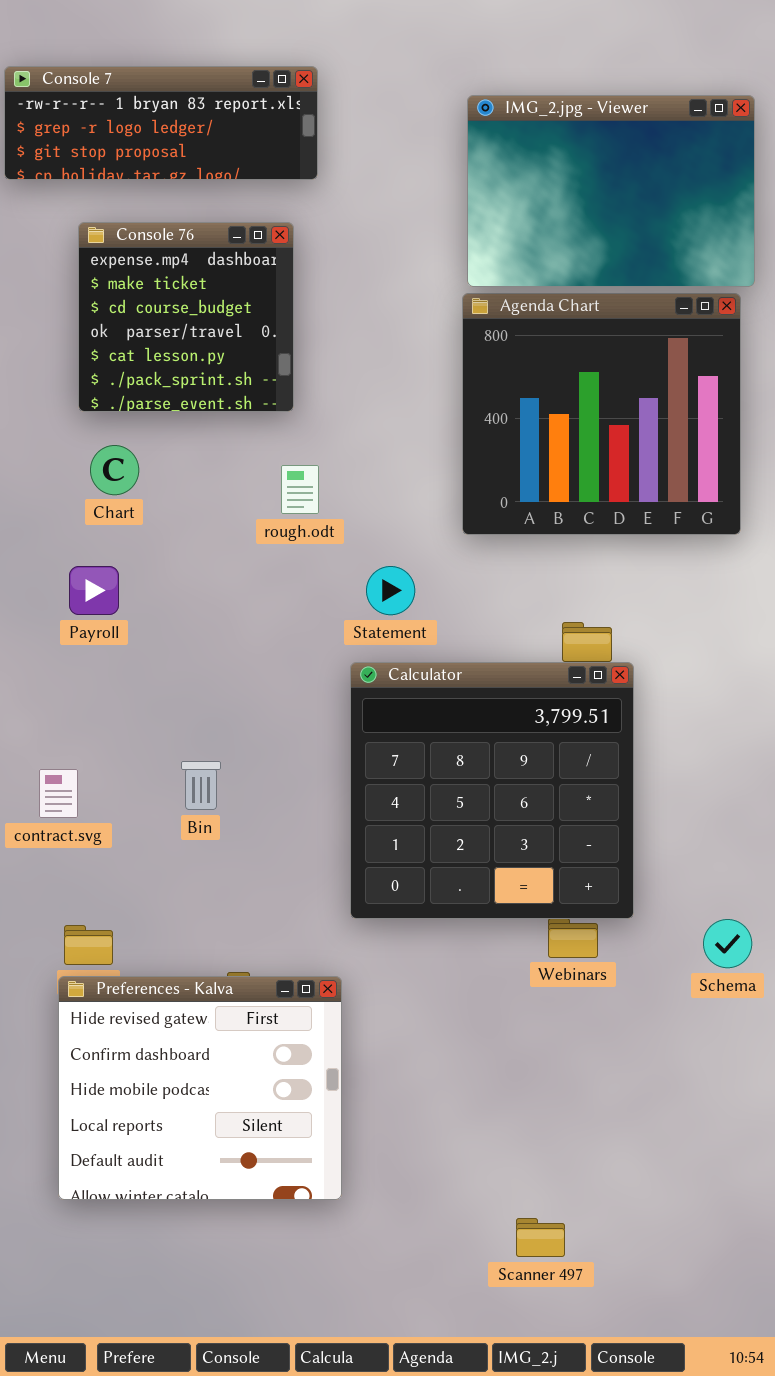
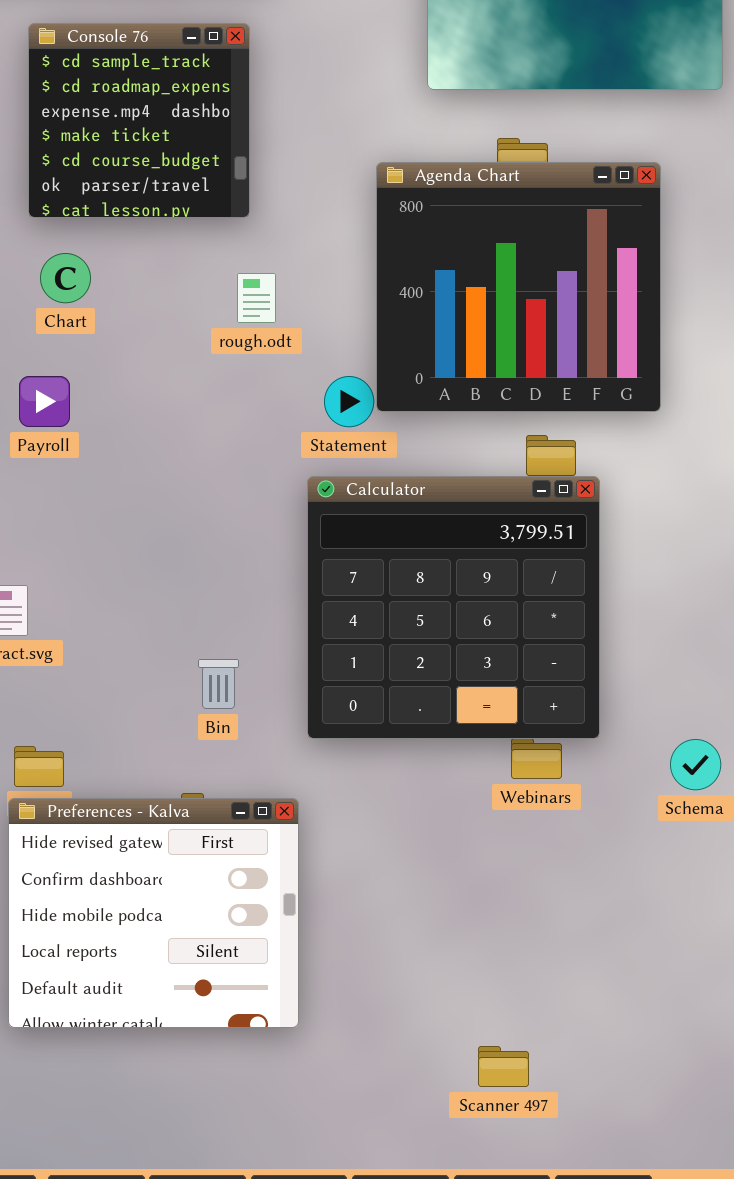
Console 76: [78,222,294,412] -> [28,23,250,218], scrolled up 2 rows
Agenda Chart: [462,293,741,535] -> [376,162,661,412], moved
Bin: [181,761,221,810] -> [198,659,239,709], moved

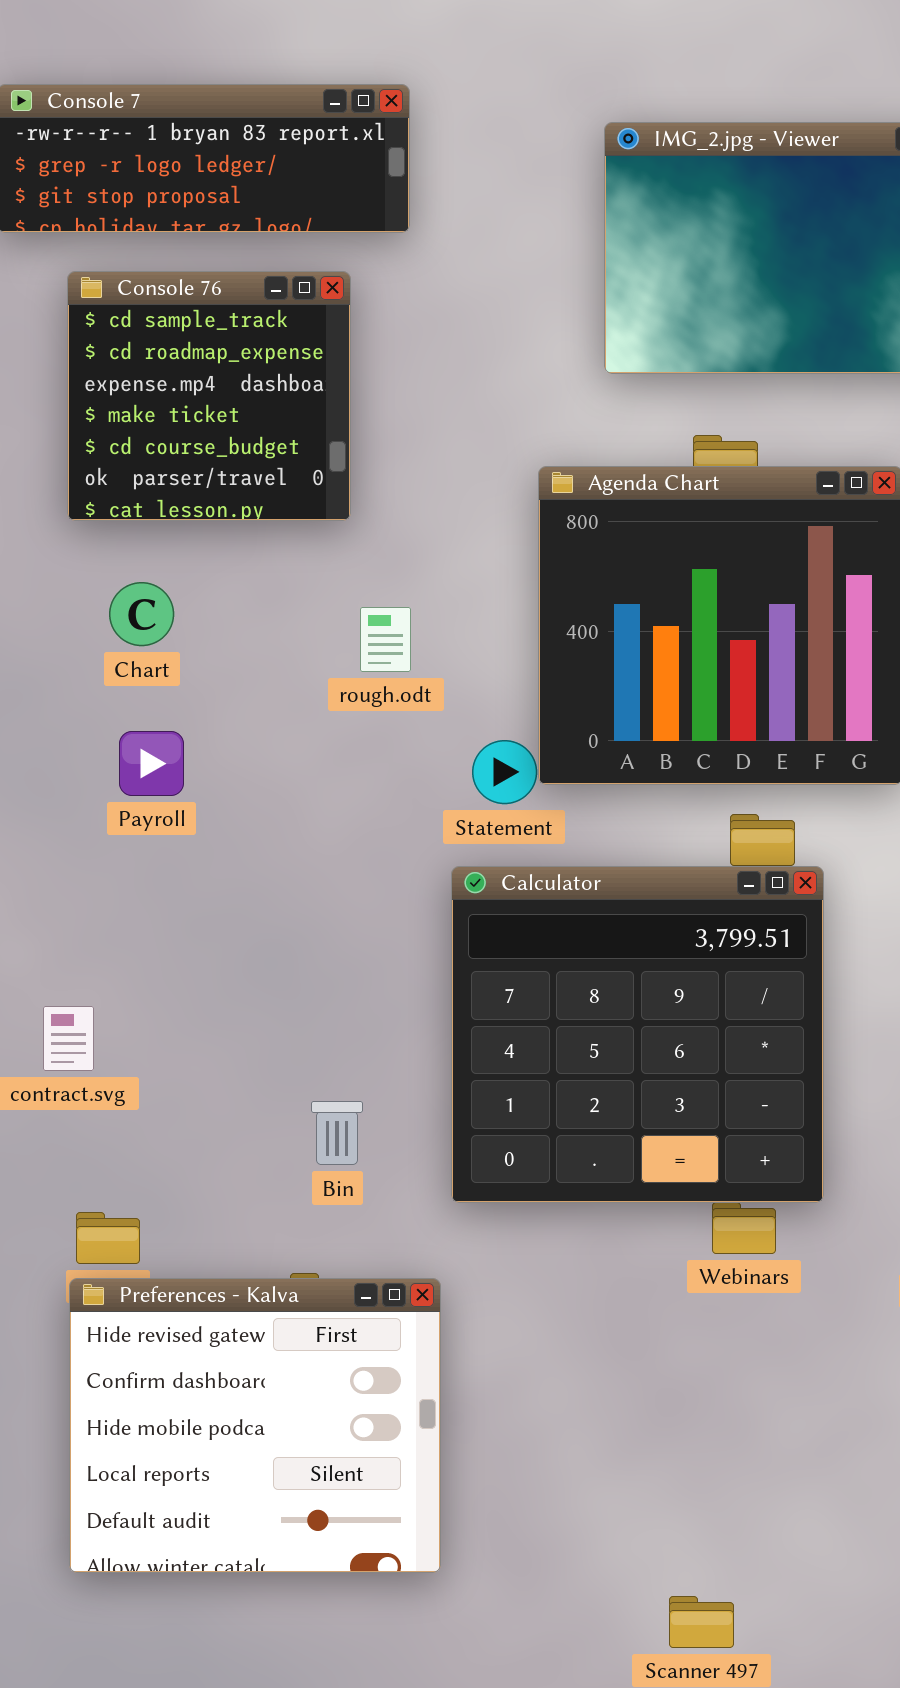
Console 76: [28,23,250,218] -> [67,271,351,521], moved
Payroll: [19,376,70,427] -> [119,731,184,796], moved

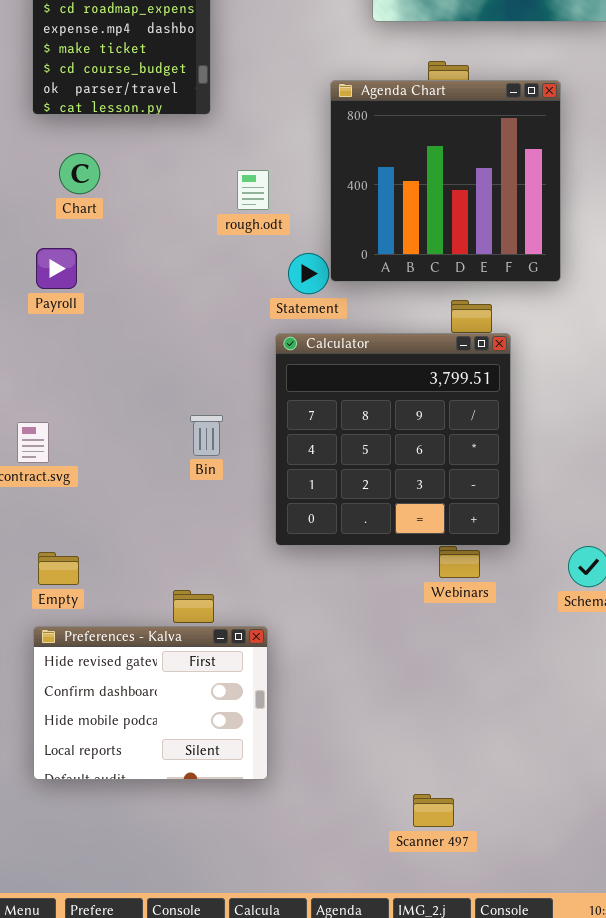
rough.odt: [360,607,411,672] -> [237,170,269,210], moved
Payroll: [119,731,184,796] -> [36,248,77,289], moved
Bin: [311,1101,363,1165] -> [190,415,223,456], moved
Preferences - Kalva: [69,1278,441,1573] -> [33,626,268,780], resized

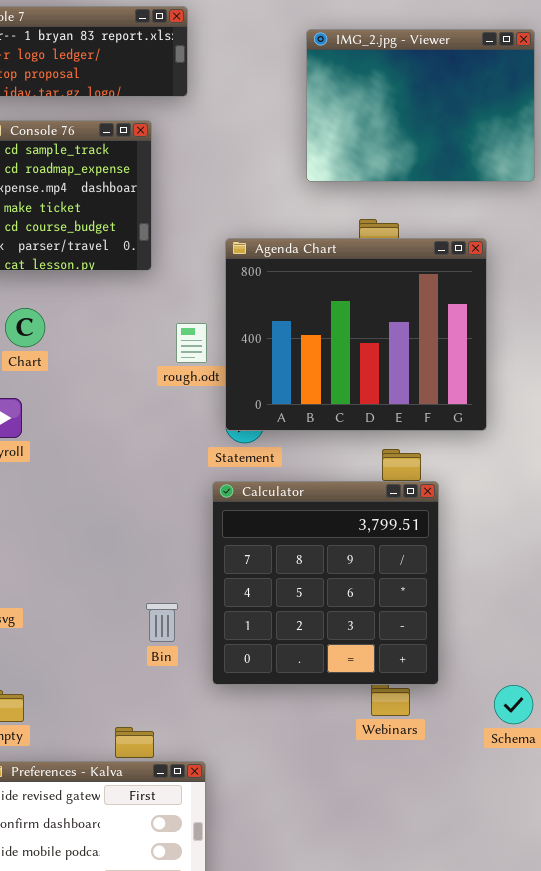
Agenda Chart: [330,80,561,282] -> [225,238,487,431], resized
Bin: [190,415,223,456] -> [146,603,178,642], moved

